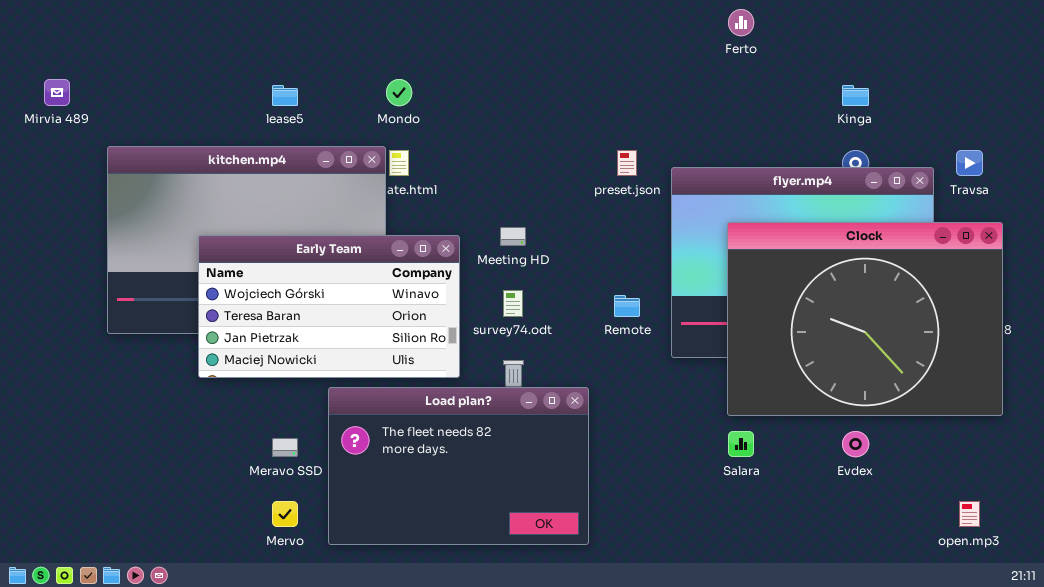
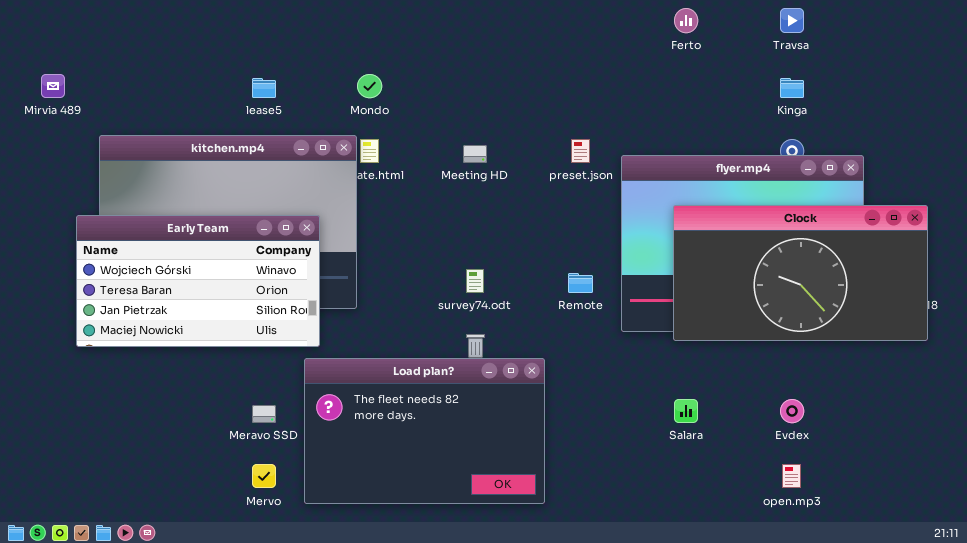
Travsa: [956,150,983,176] -> [780,8,804,33], moved
Clock: [727,222,1003,416] -> [673,205,928,341], resized
Meeting HD: [500,227,526,246] -> [463,145,487,163], moved
Early Team: [198,235,460,378] -> [76,215,320,347], moved
open.mp3: [959,501,980,527] -> [782,464,801,488], moved

